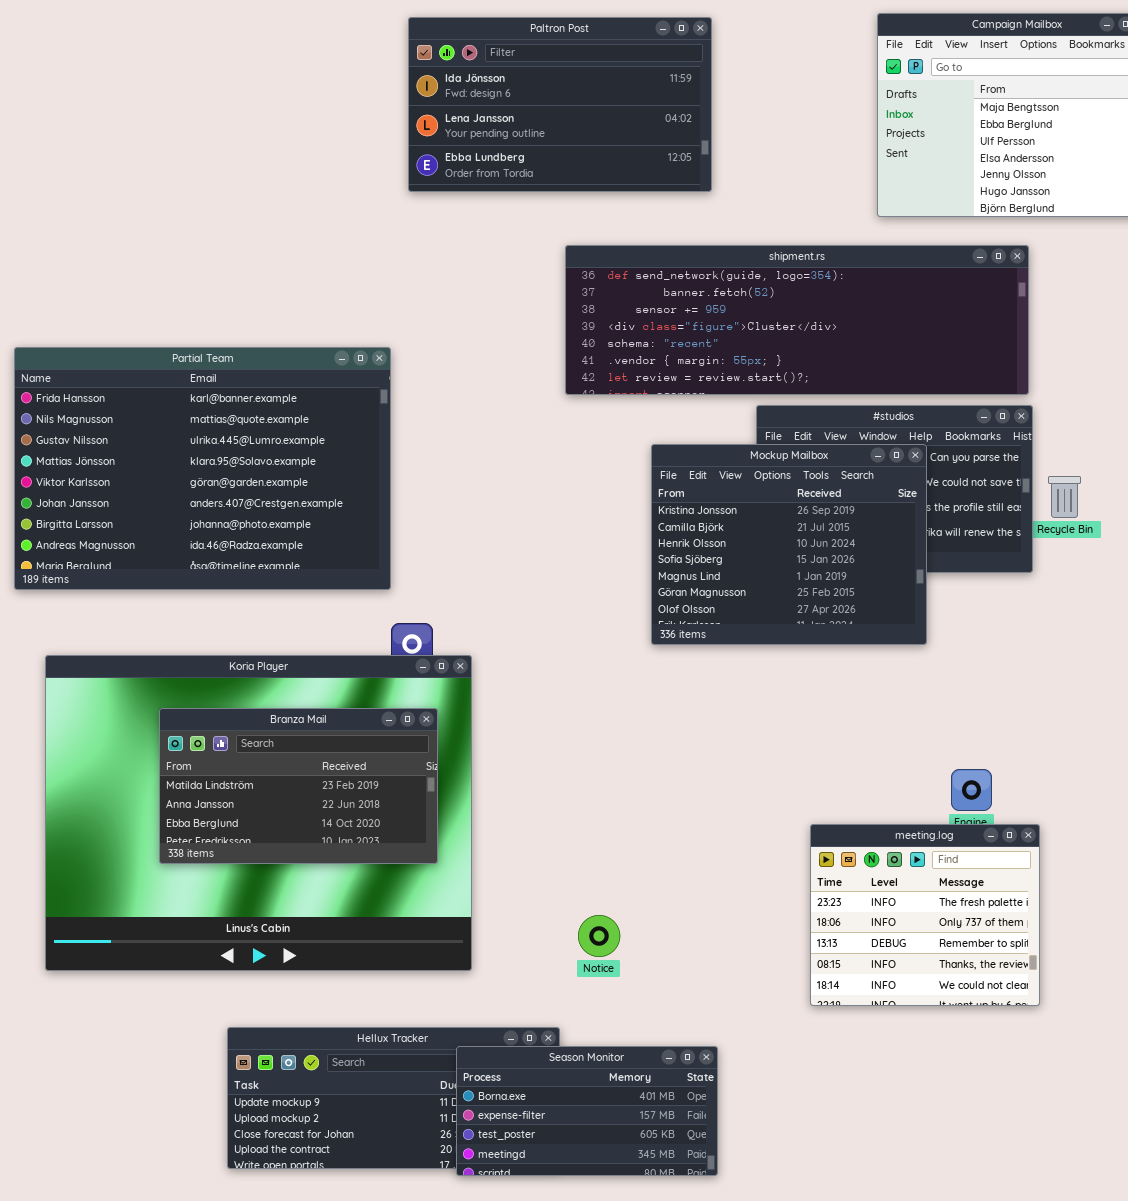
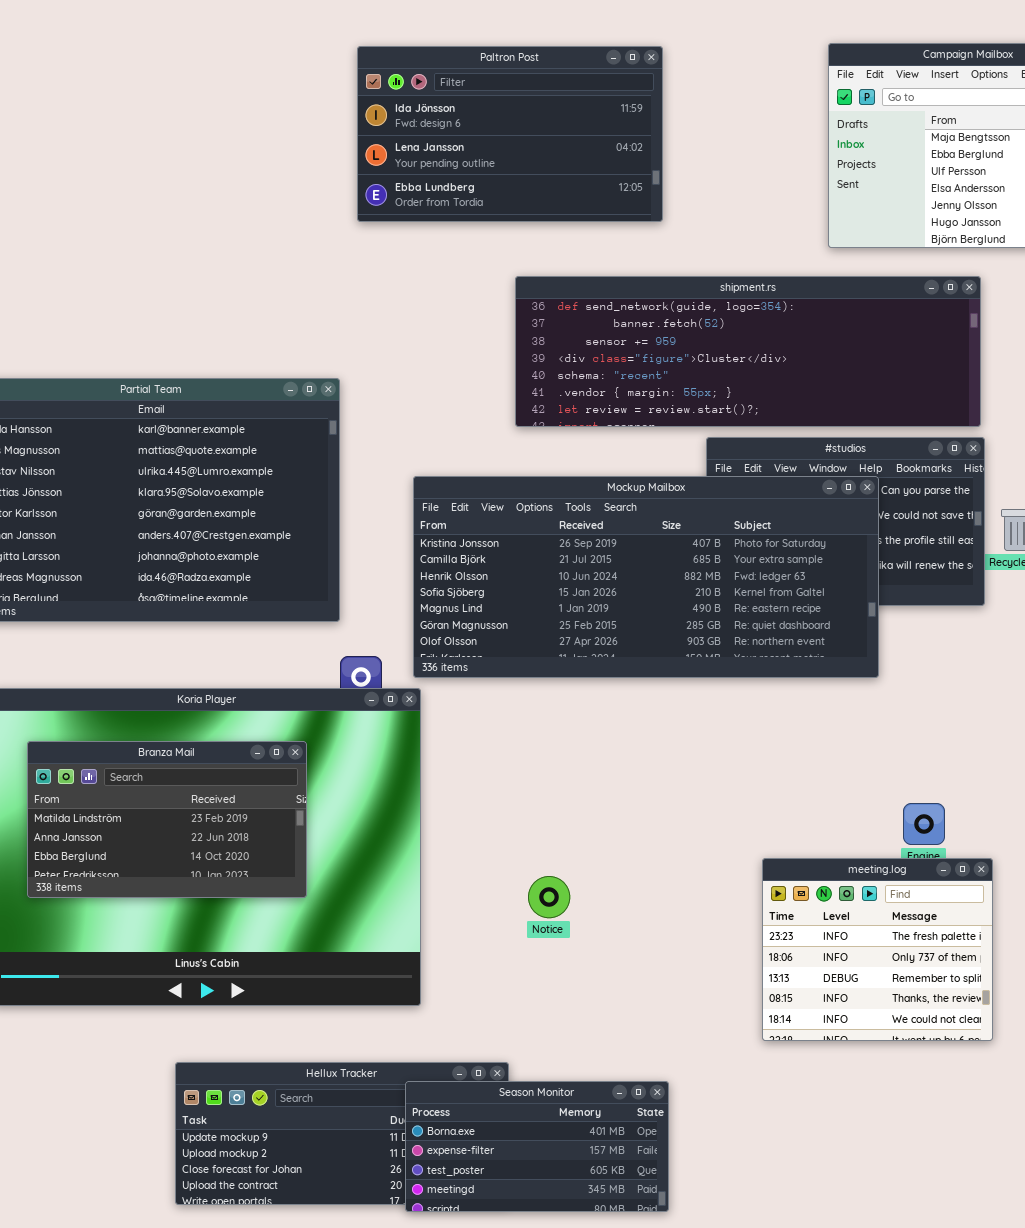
Mockup Mailbox: [651,444,927,645] -> [413,476,879,678], resized
Branza Mail: [159,708,438,864] -> [27,741,307,898], moved
Notice: [578,915,620,957] -> [528,876,570,918], moved

